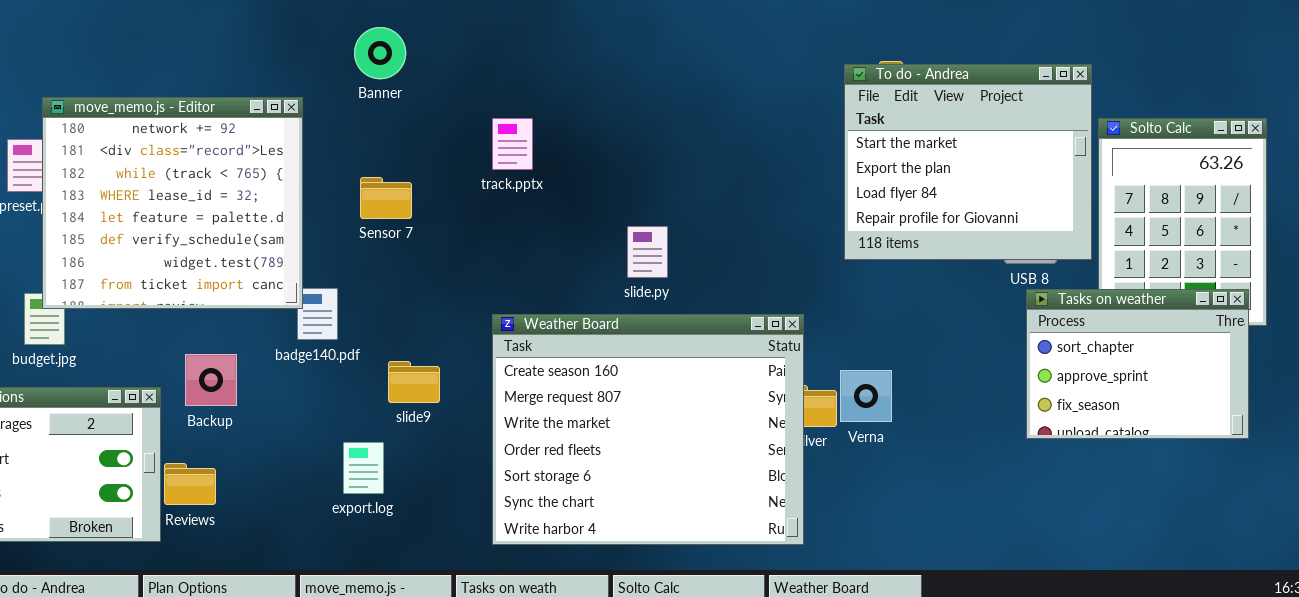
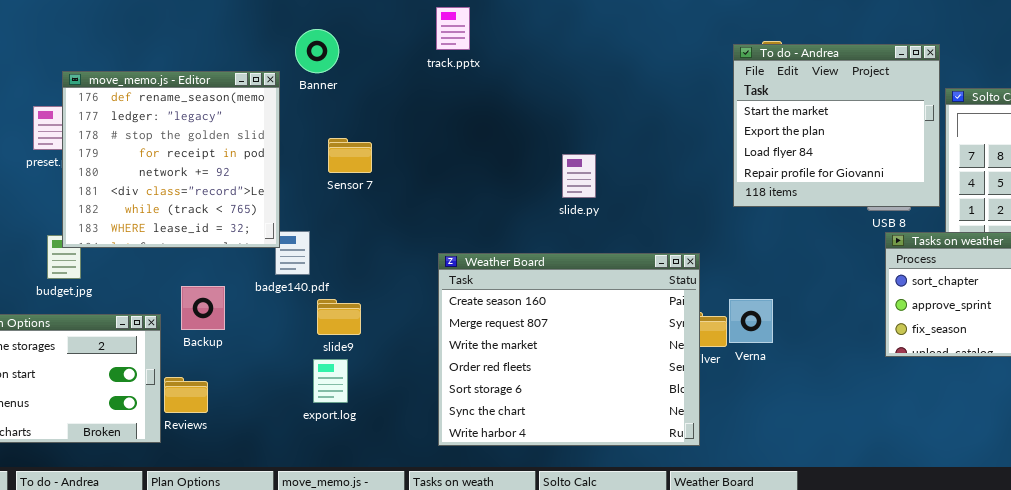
Banner: [354,27,406,79] -> [295,29,339,73], moved
move_memo.js - Editor: [42,97,303,309] -> [62,71,280,248], scrolled up 4 rows
track.pptx: [492,118,533,170] -> [436,7,470,50], moved
slide.py: [627,226,668,278] -> [562,154,596,198], moved
slide9: [388,361,440,403] -> [317,299,361,335], moved

